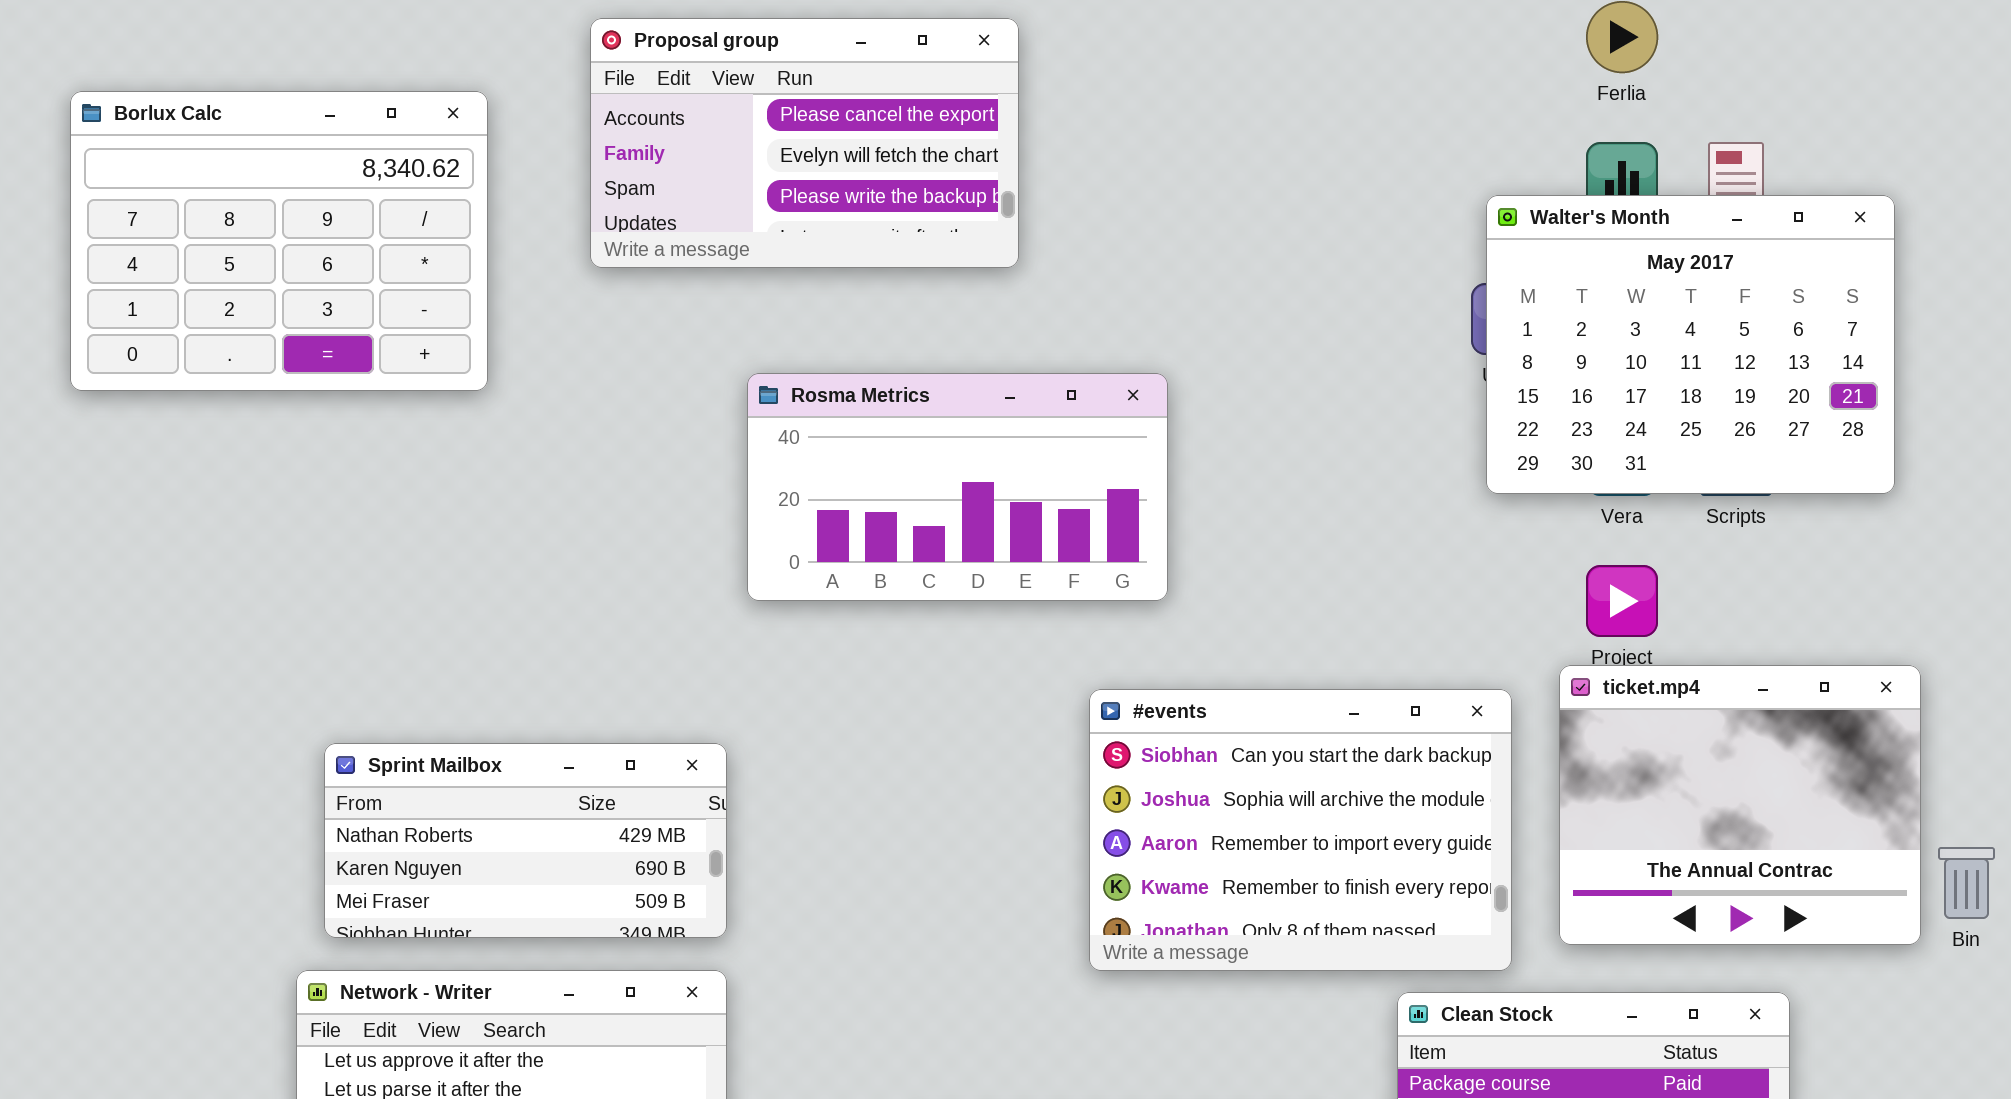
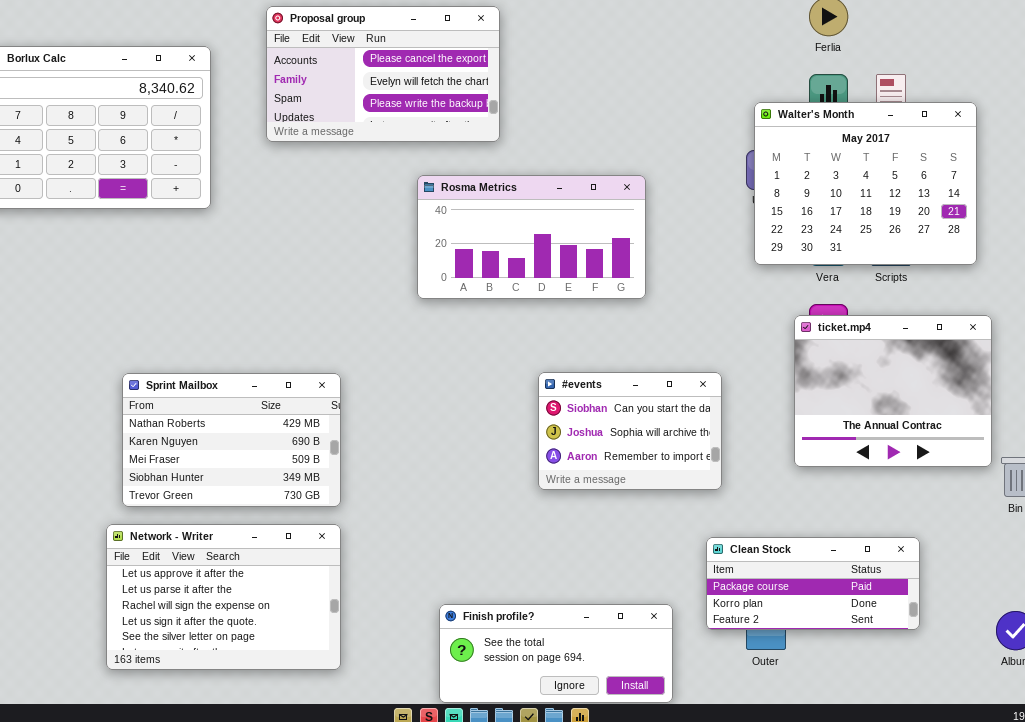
Rosma Metrics: [747,373,1168,601] -> [417,175,646,299], moved
ticket.mp4: [1559,665,1921,945] -> [794,315,992,467], moved
#events: [1089,689,1512,971] -> [538,372,722,490], resized
Sprint Mailbox: [324,743,727,938] -> [122,373,341,507], resized

